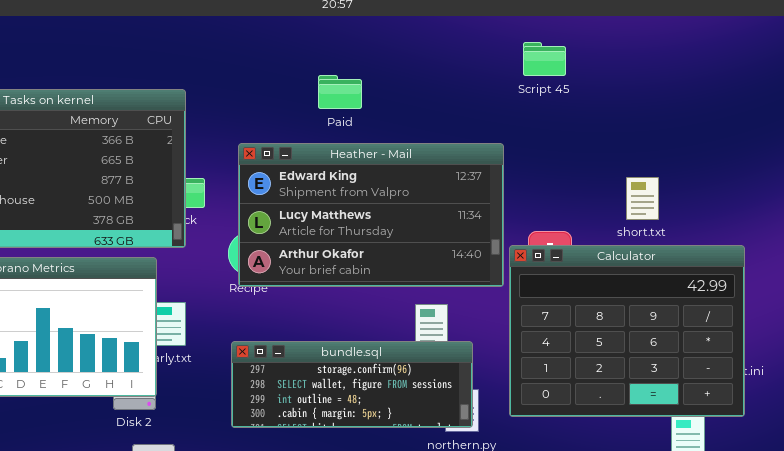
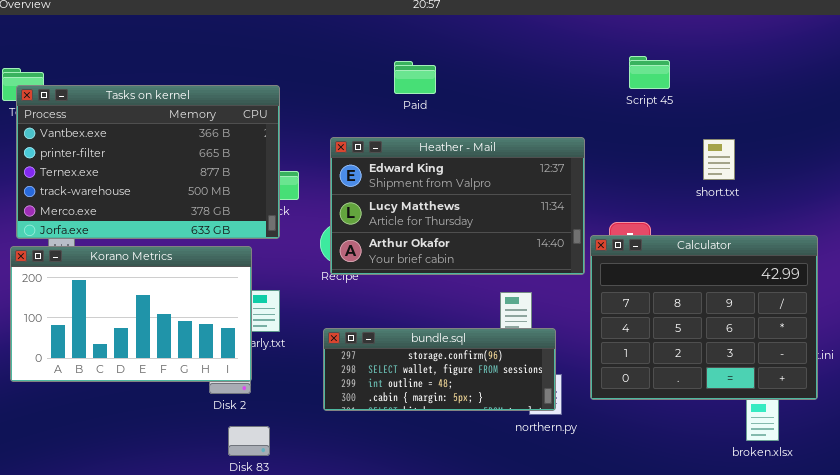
Script 45: [523,42,566,76] -> [629,56,670,89], moved
Paid: [318,75,362,109] -> [394,61,436,94], moved
short.txt: [626,177,659,220] -> [703,139,735,180], moved

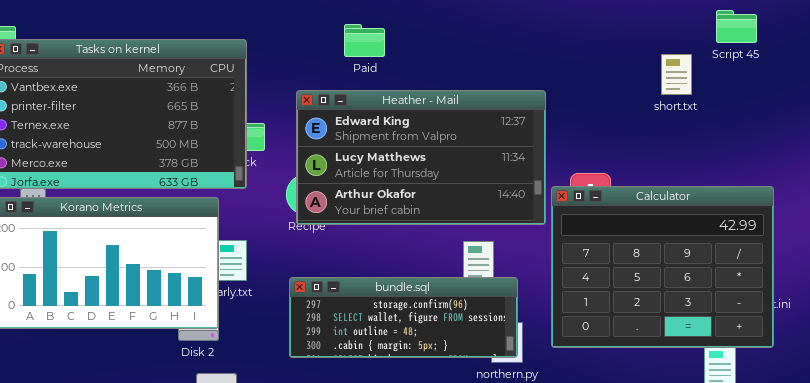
Script 45: [629,56,670,89] -> [716,10,757,43], moved
Paid: [394,61,436,94] -> [344,24,385,57], moved
short.txt: [703,139,735,180] -> [661,54,692,95], moved

